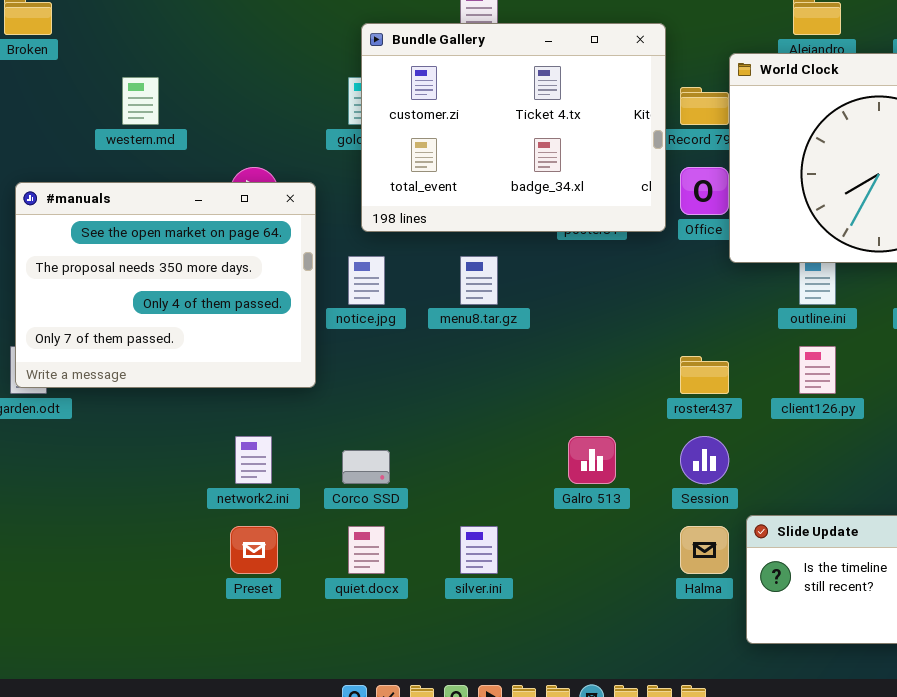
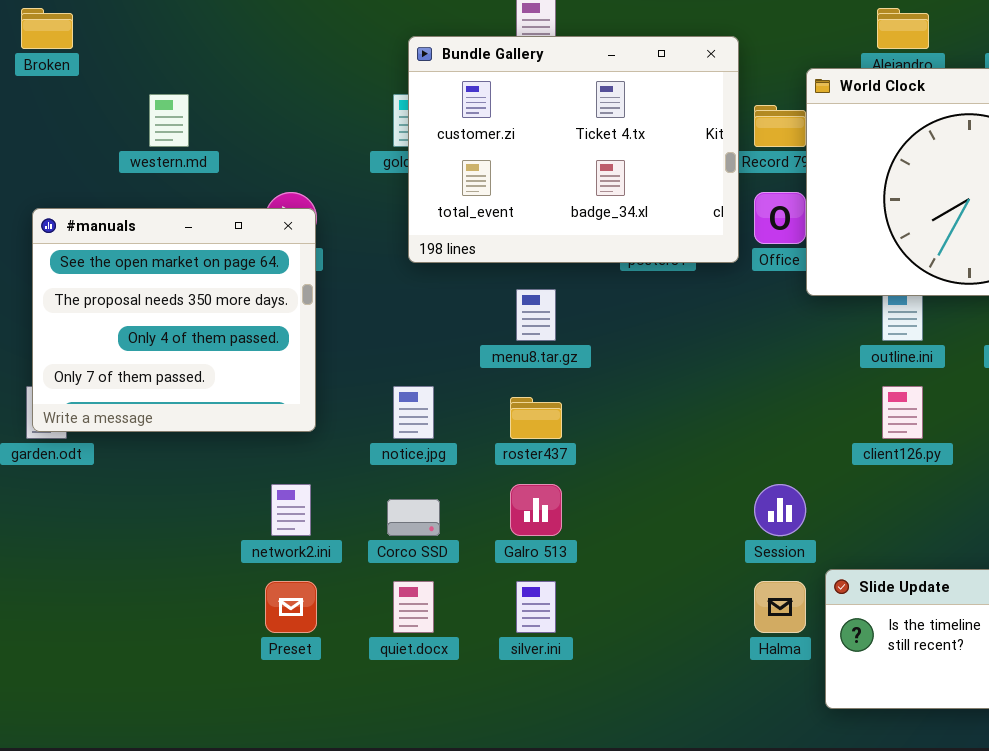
#manuals: [15,182,316,388] -> [32,208,316,432], resized
notice.jpg: [348,256,385,305] -> [393,386,434,439], moved
roster437: [680,356,729,394] -> [510,397,562,439], moved
Galro 513: [568,436,616,484] -> [510,484,562,536], moved

